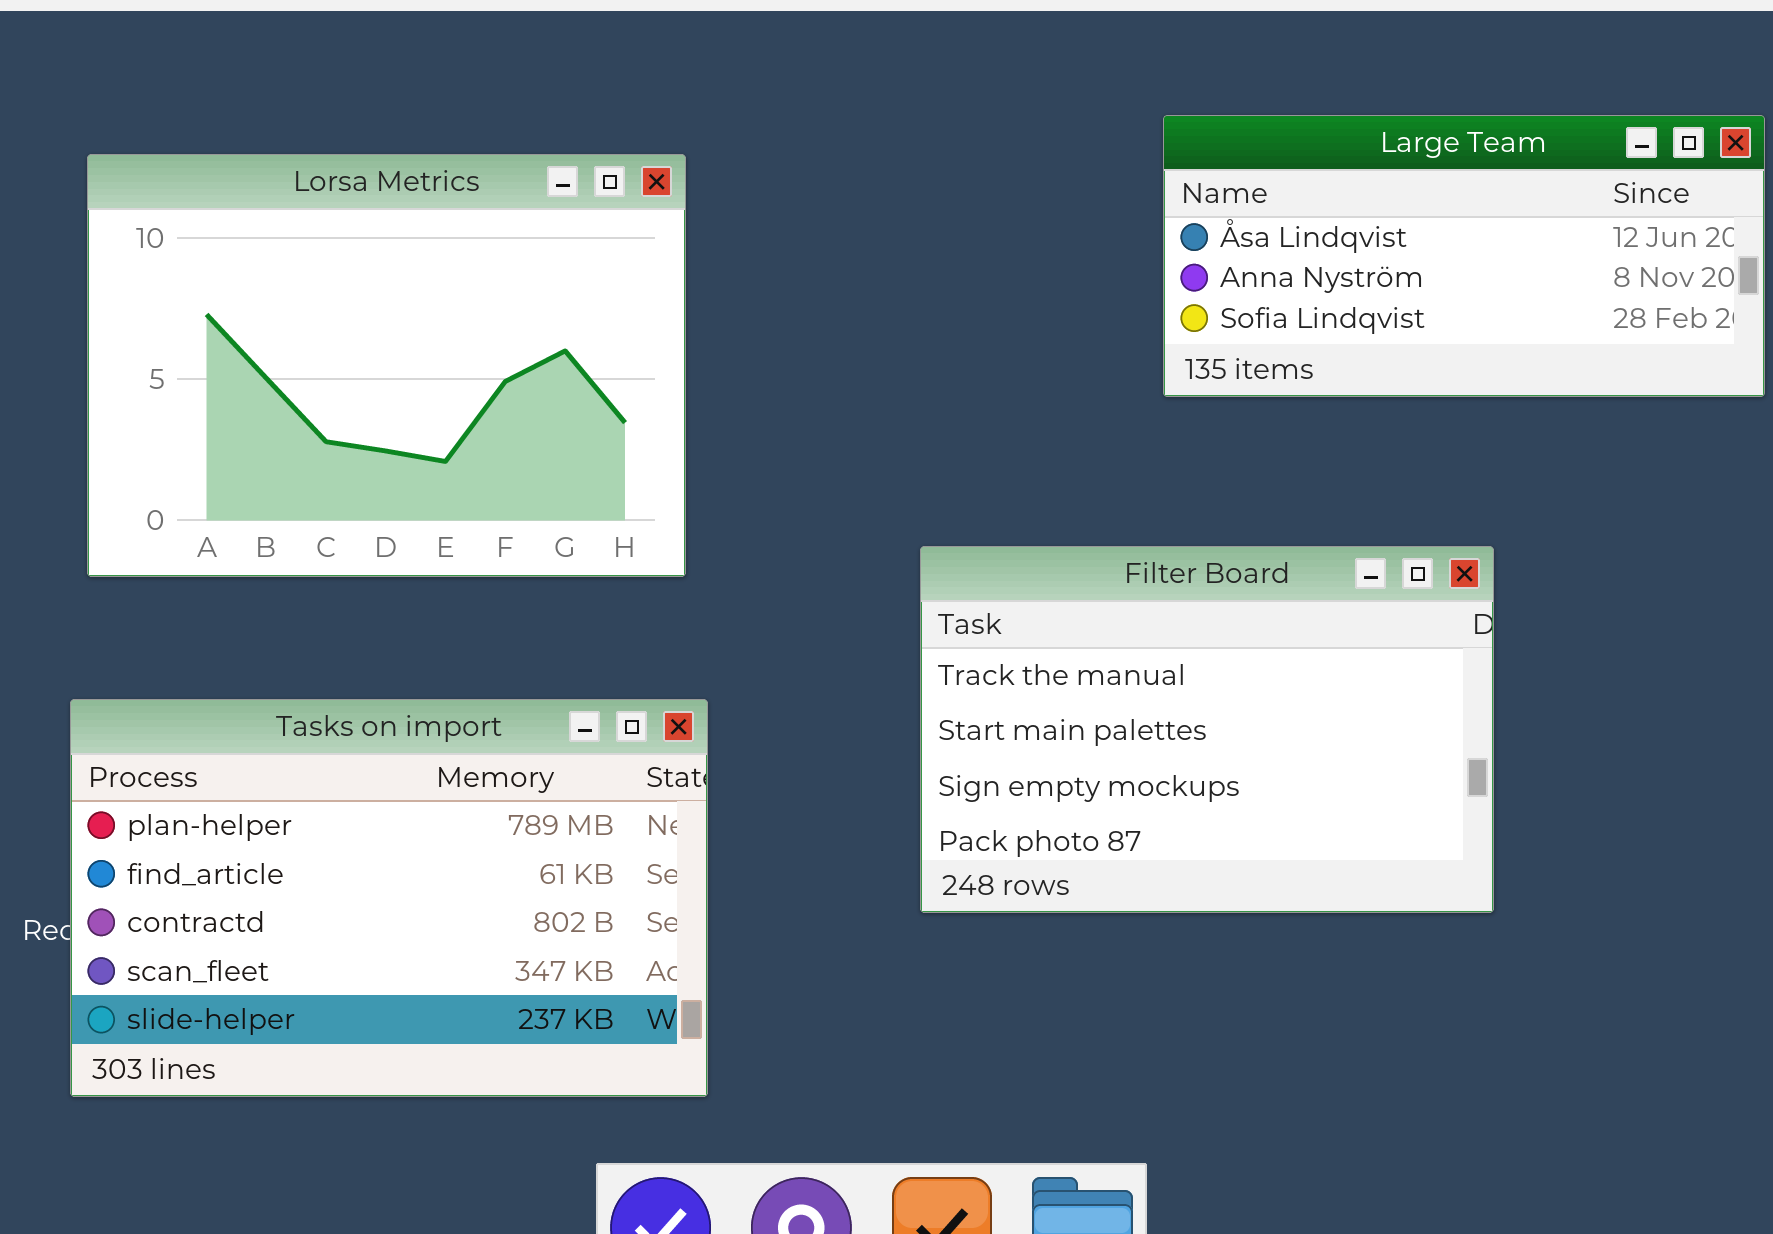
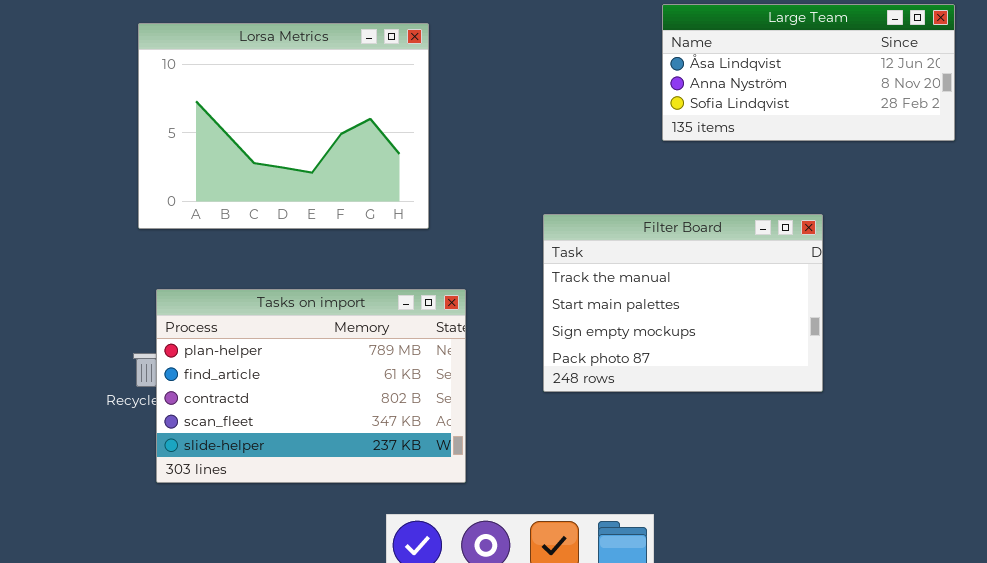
Tasks on import: [70,699,708,1097] -> [156,289,466,483], moved

